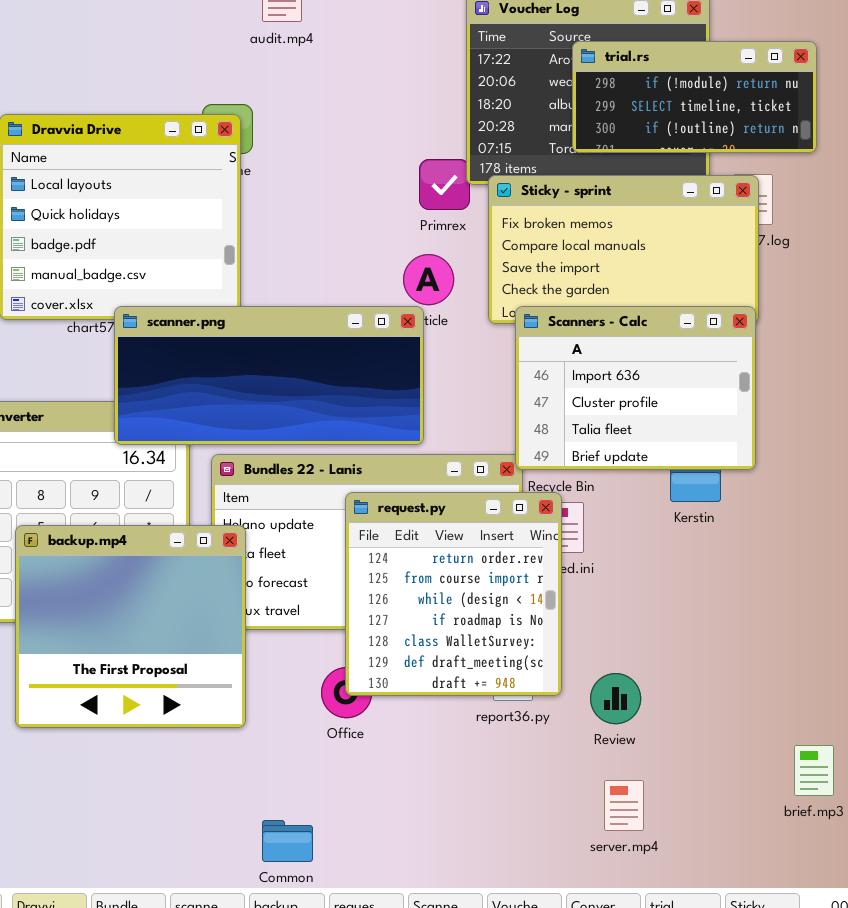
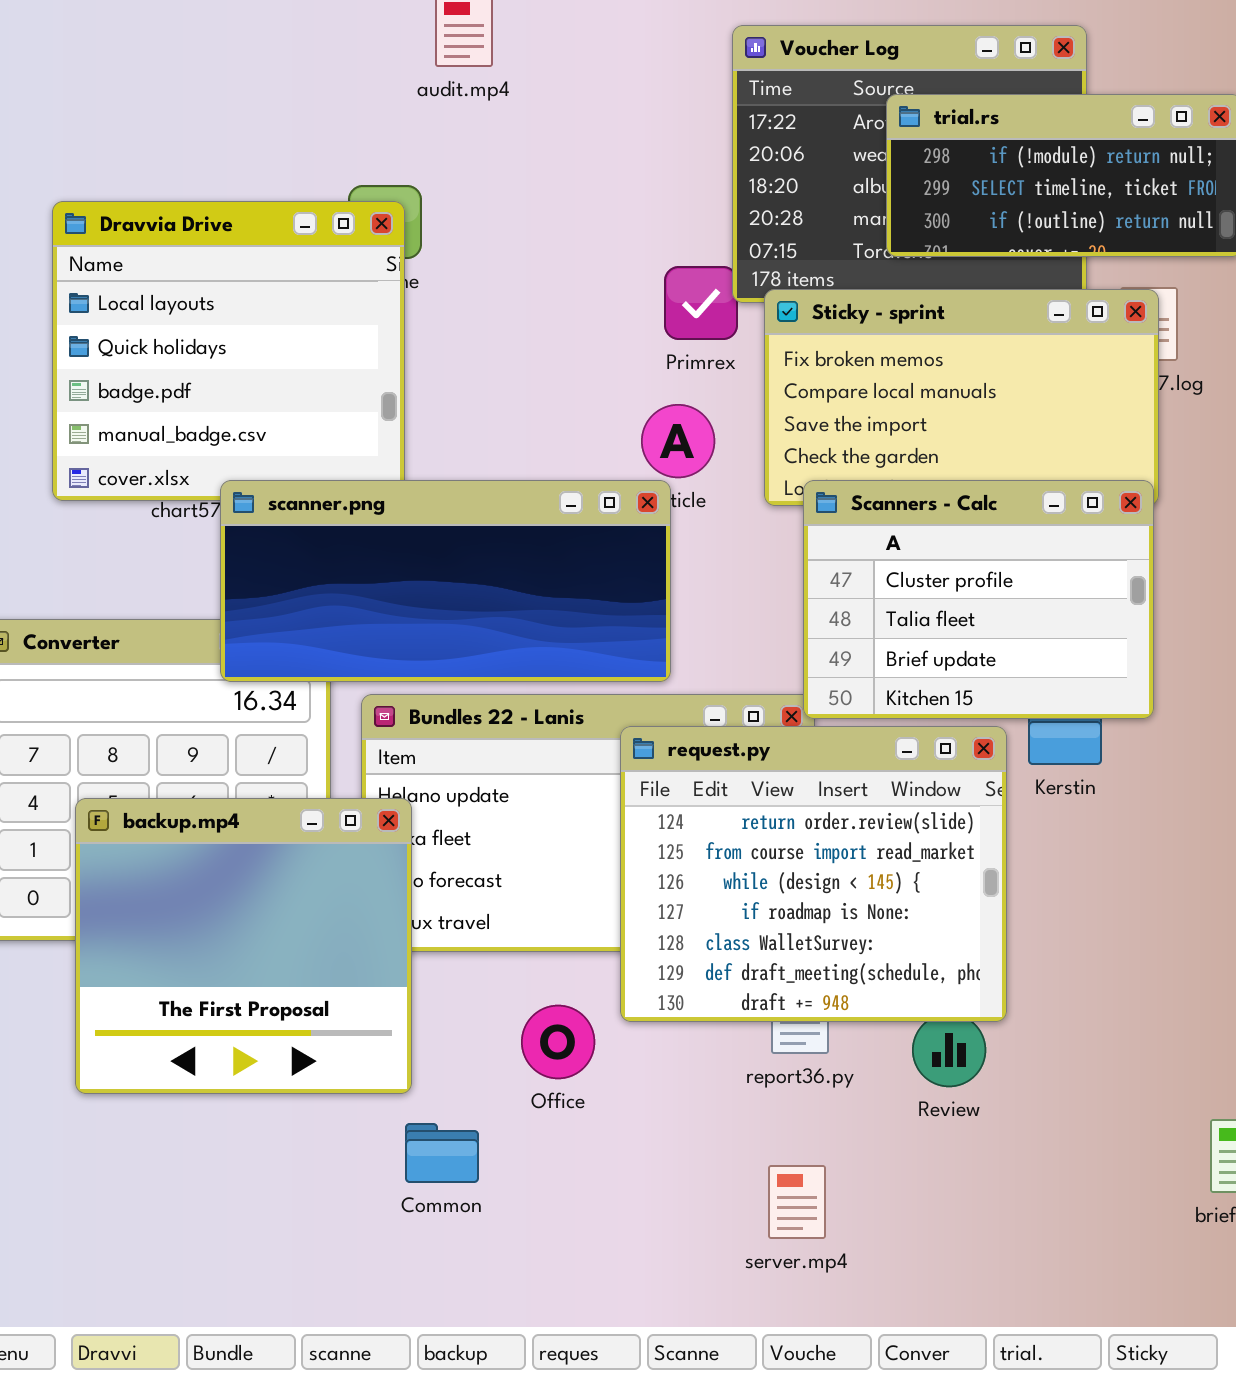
Scanners - Calc: [515,306,756,470] -> [803,480,1154,719], scrolled down 1 row
request.py: [345,492,562,696] -> [620,726,1007,1022], moved, resized
server.mp4: [604,780,644,831] -> [768,1165,826,1239], moved
Common: [262,820,313,862] -> [405,1123,479,1183], moved

